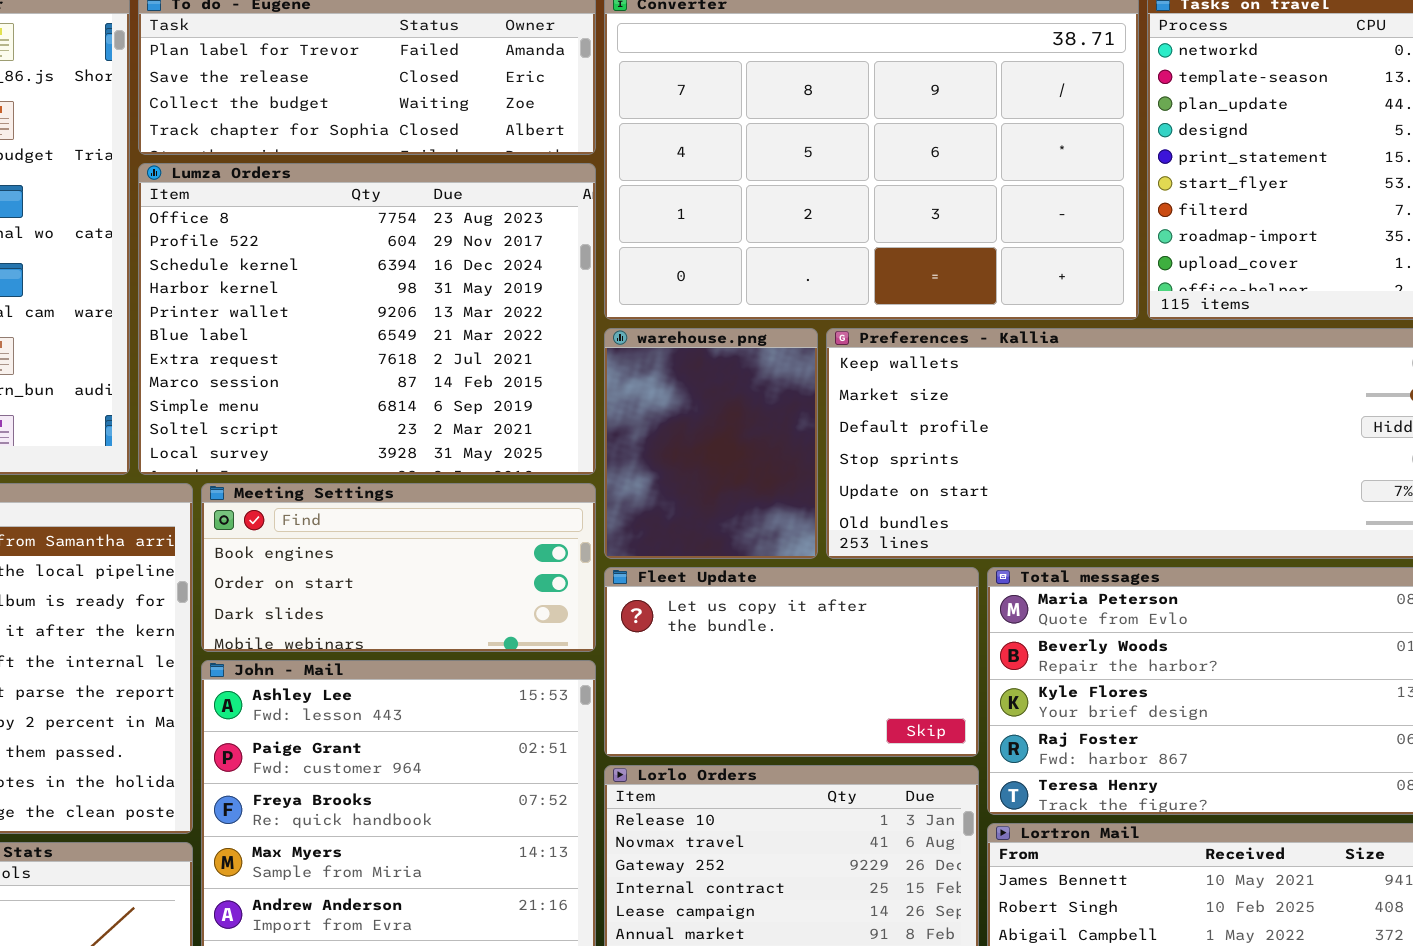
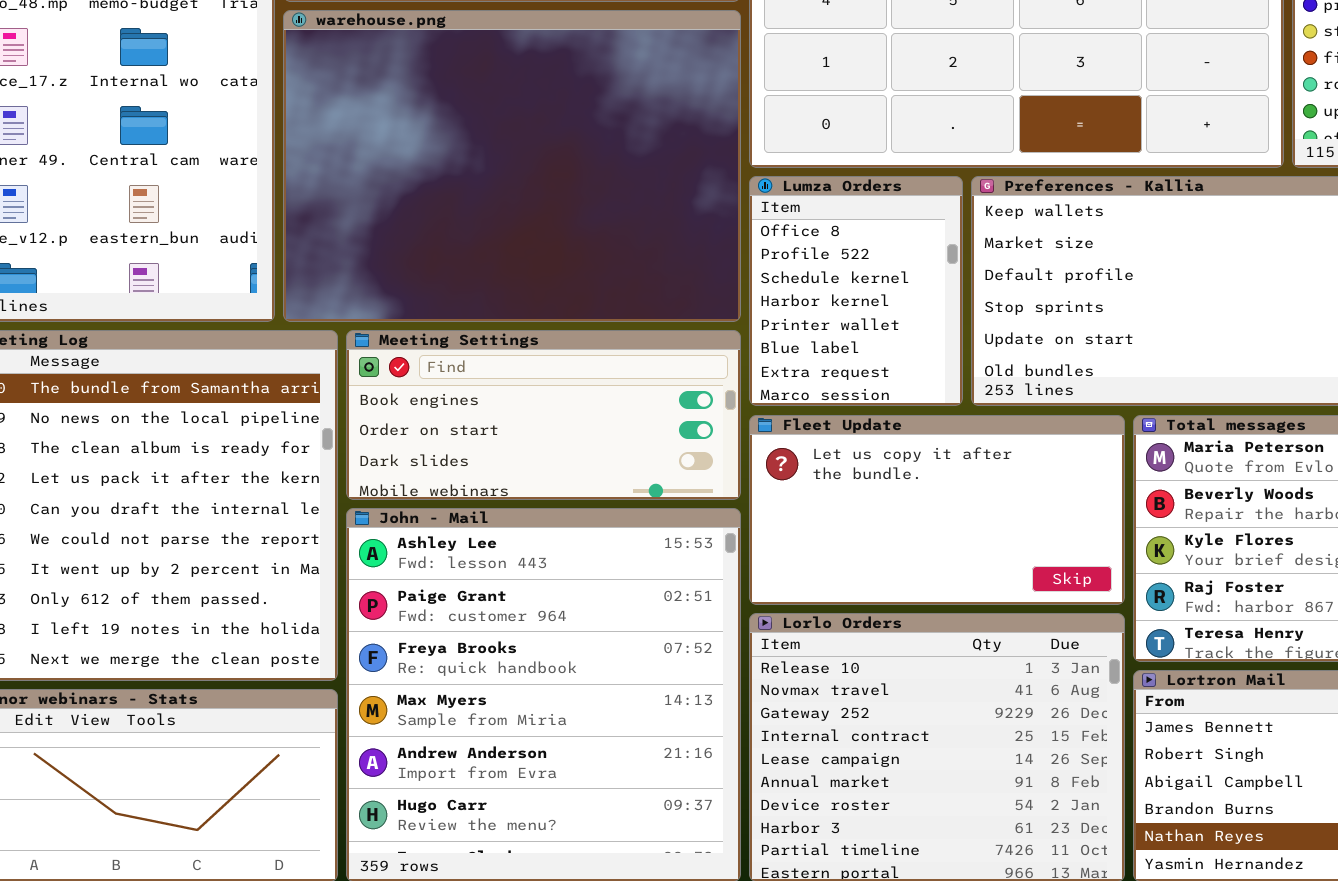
Lumza Orders: [138,163,596,475] -> [749,176,963,406], moved, resized
warehouse.png: [604,328,818,559] -> [283,10,741,322], moved, resized

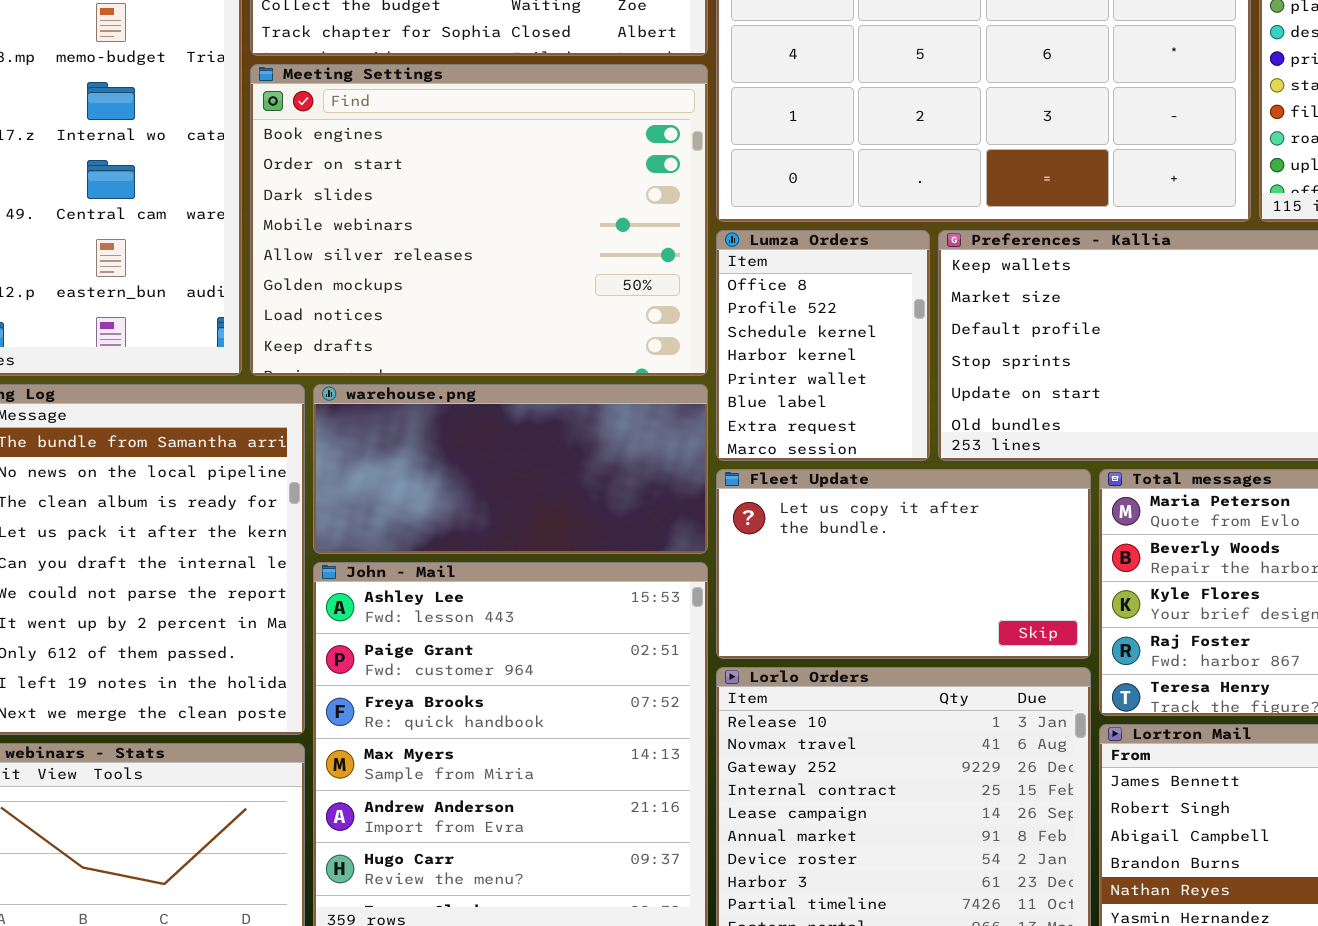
warehouse.png: [283,10,741,322] -> [313,384,708,554], moved, resized
Meeting Settings: [346,330,741,500] -> [250,64,708,376], moved, resized

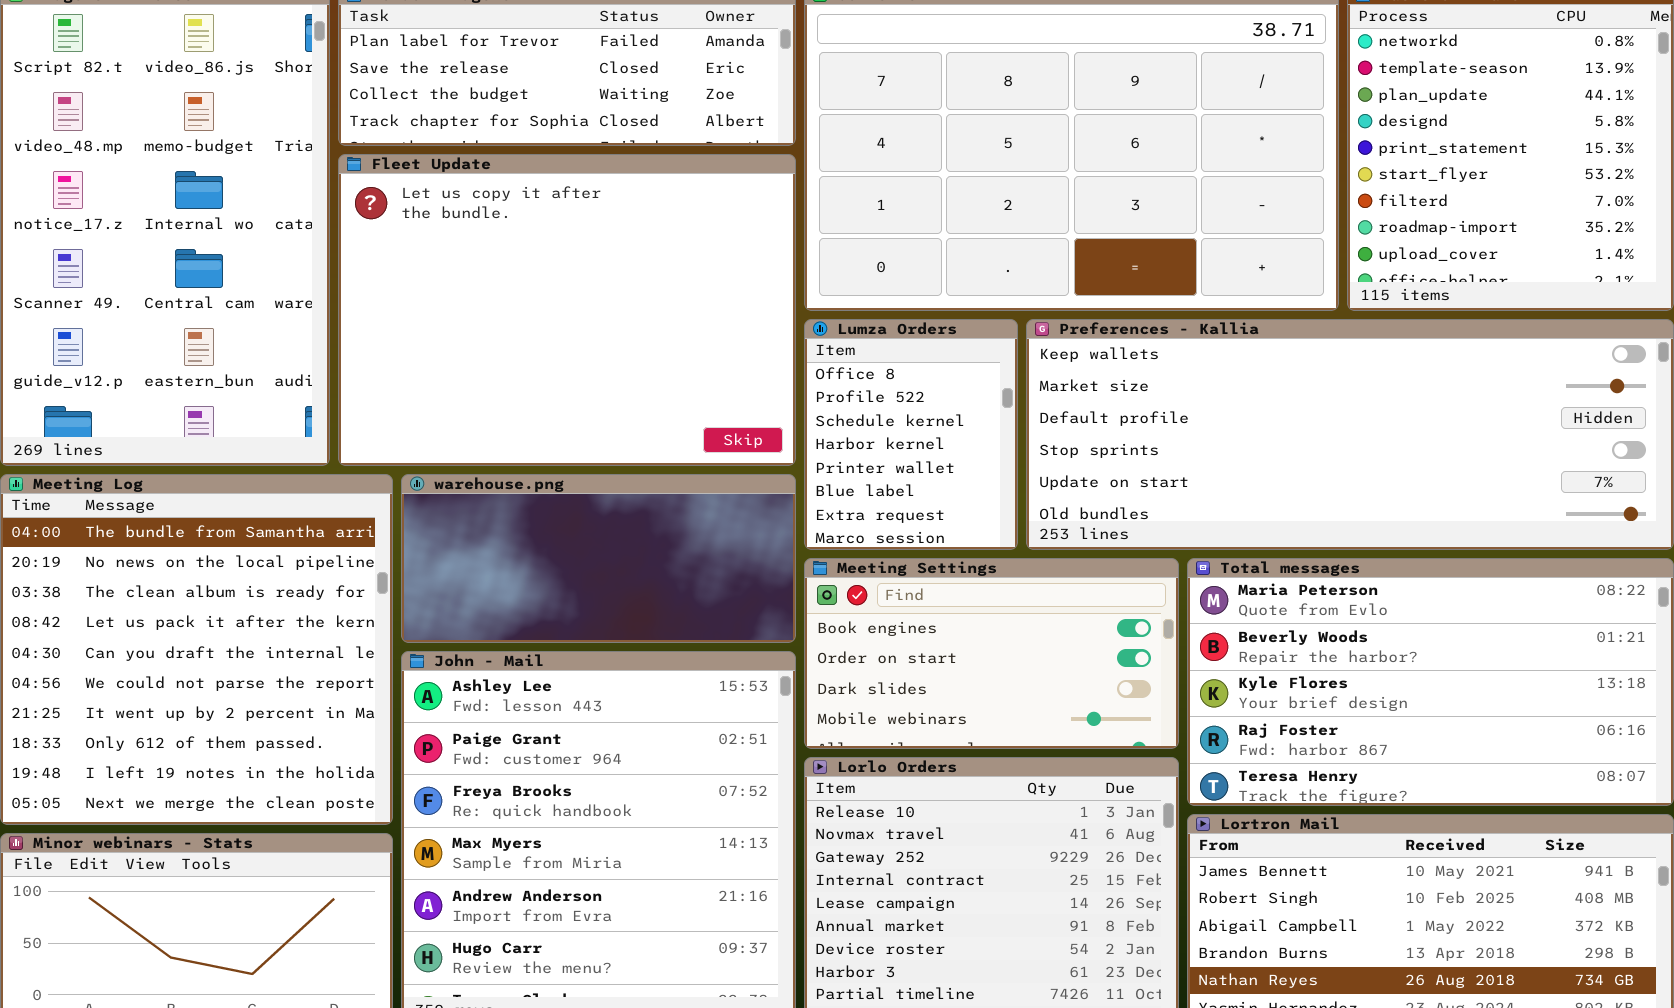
Meeting Settings: [250,64,708,376] -> [804,558,1179,749], moved, resized
Fleet Update: [716,469,1091,659] -> [338,154,796,466], moved, resized

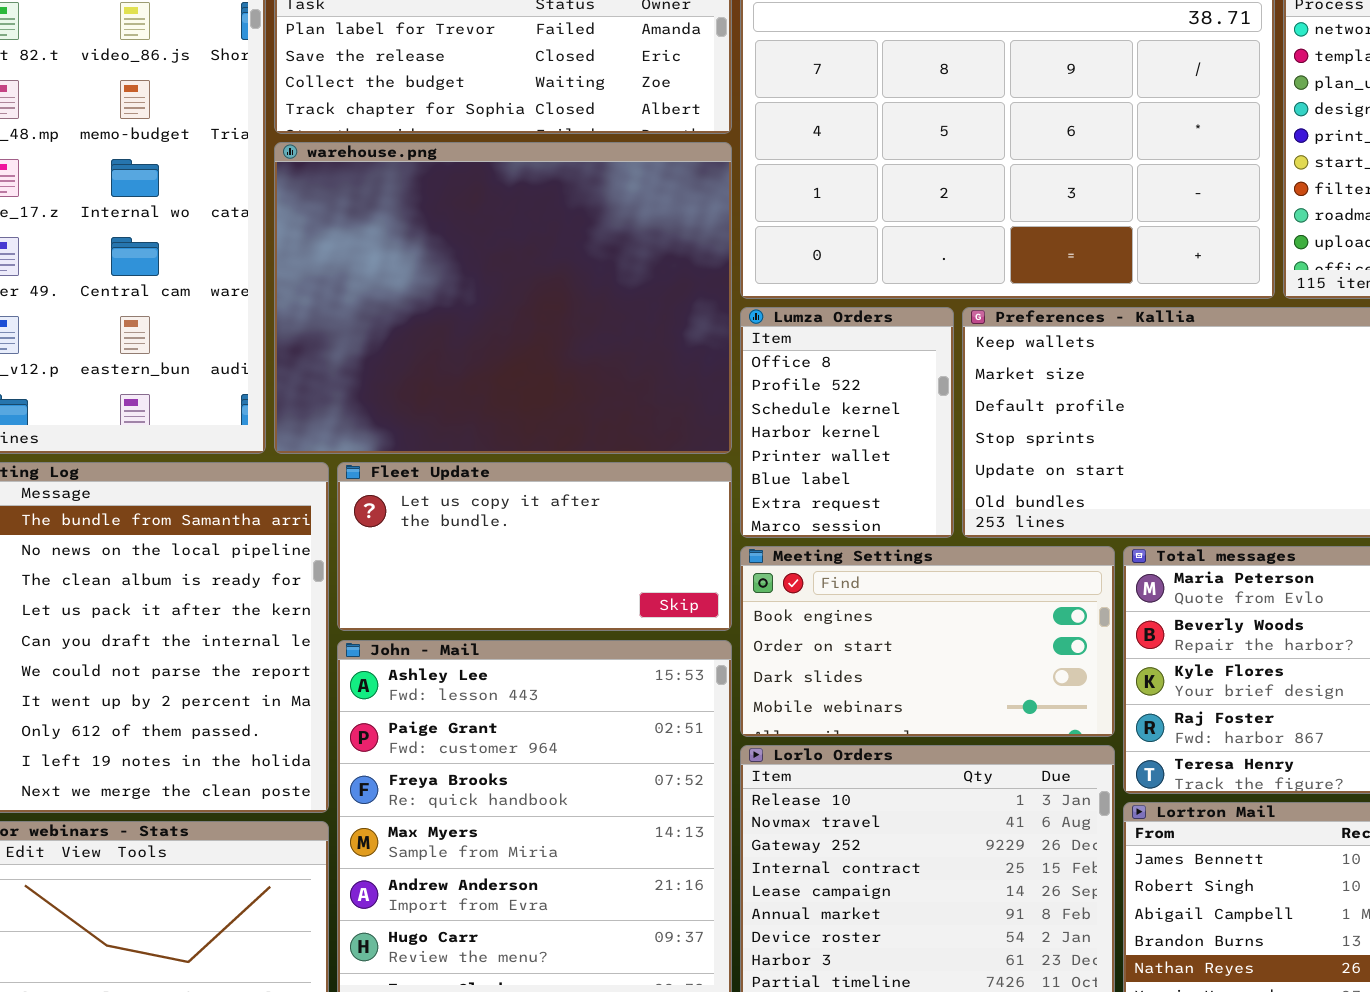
Fleet Update: [338,154,796,466] -> [337,462,732,631], moved, resized
warehouse.png: [401,474,796,643] -> [274,142,732,454], moved, resized

